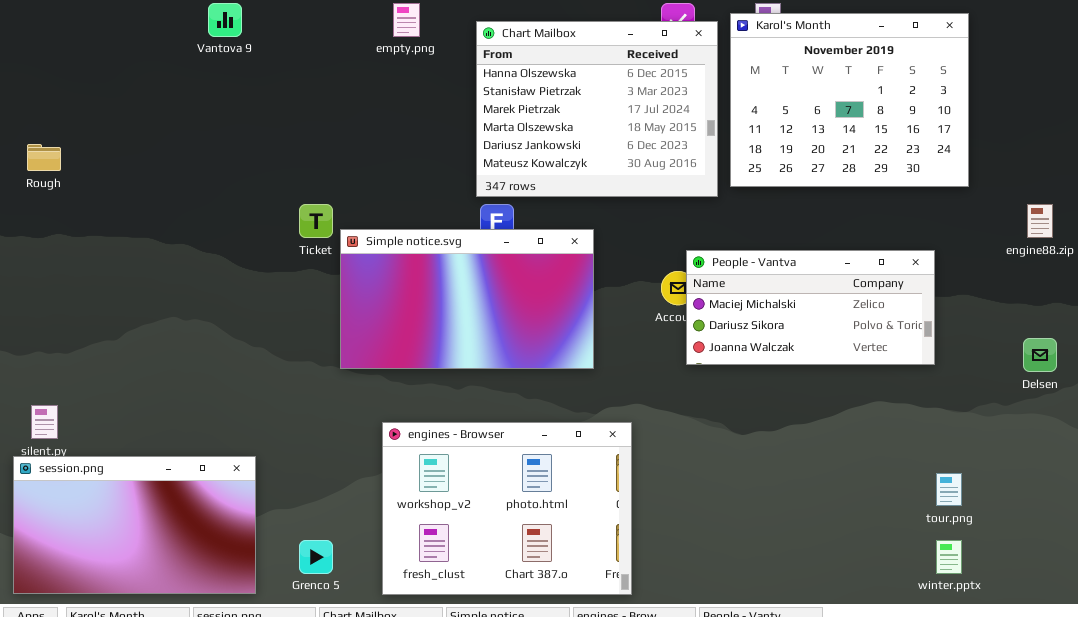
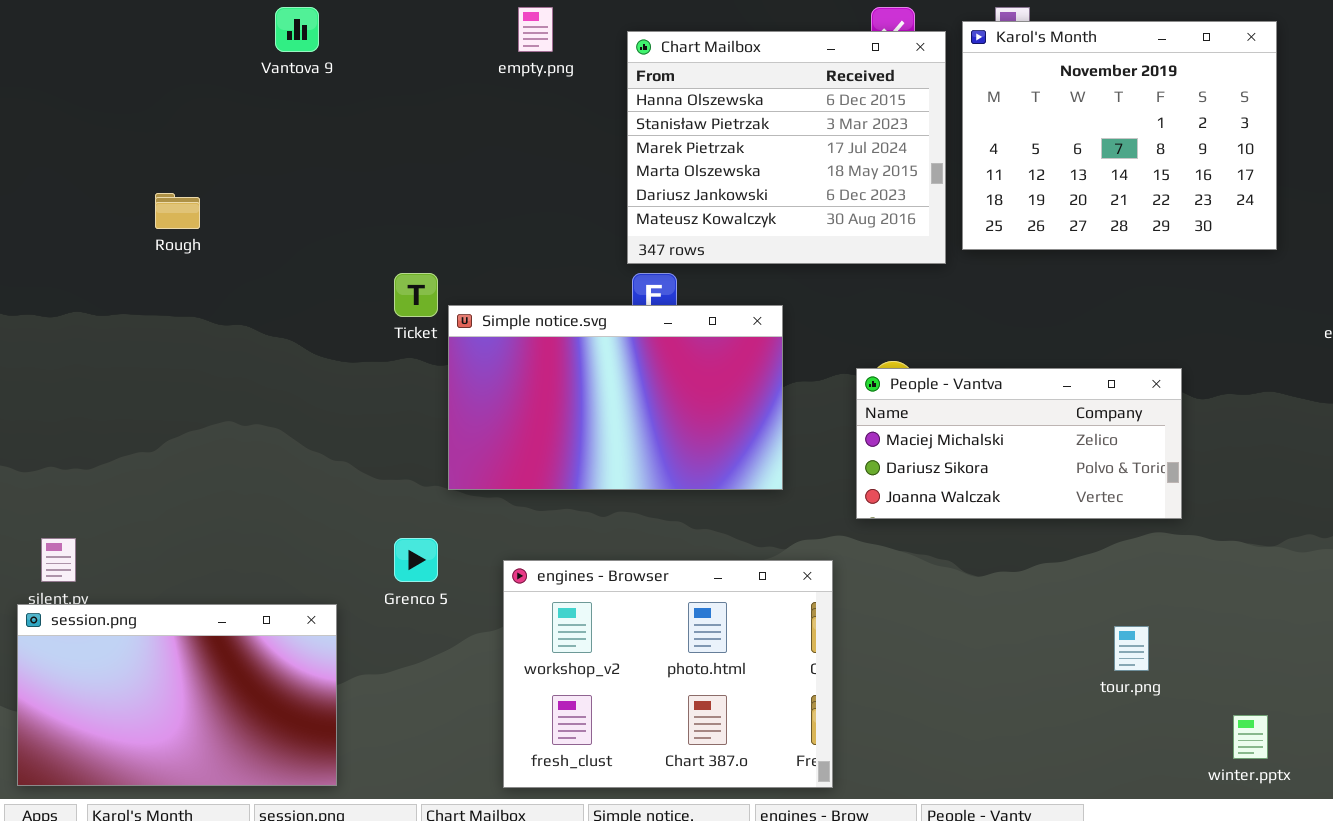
Rough: [27,144,61,171] -> [155,193,200,229], moved
People - Vantva: [686,250,935,365] -> [856,368,1182,519], moved
tour.png: [936,473,962,506] -> [1114,626,1149,671], moved
Grenco 5: [299,540,333,574] -> [394,538,438,582], moved

